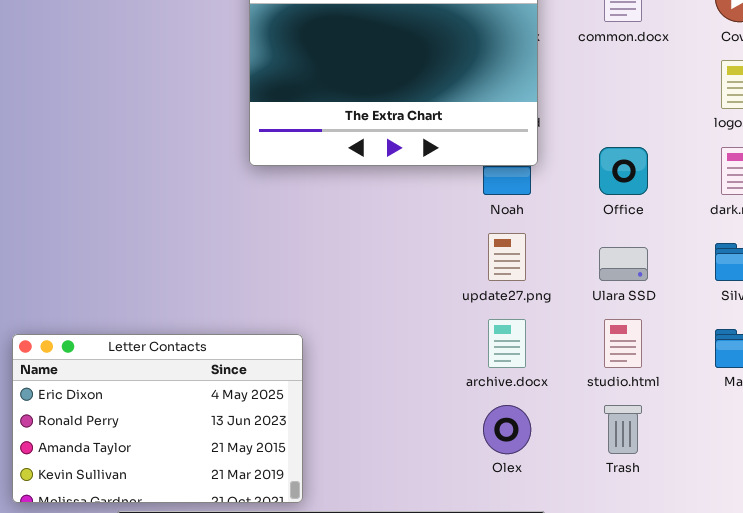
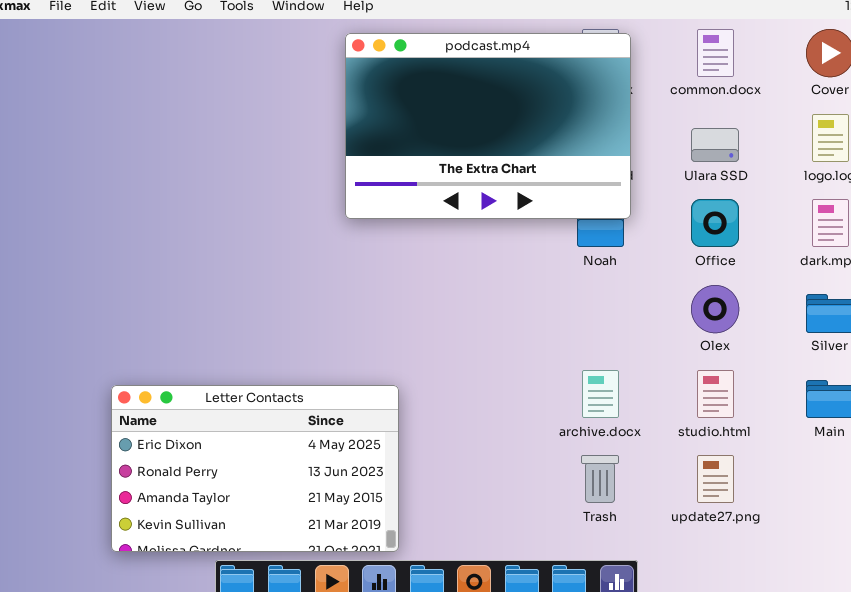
update27.png: [488,233,526,281] -> [697,455,734,503], moved
Ulara SSD: [599,247,648,281] -> [691,128,739,162], moved
Olex: [483,405,531,454] -> [691,285,739,333], moved
Trash: [604,405,642,454] -> [581,455,619,503], moved

